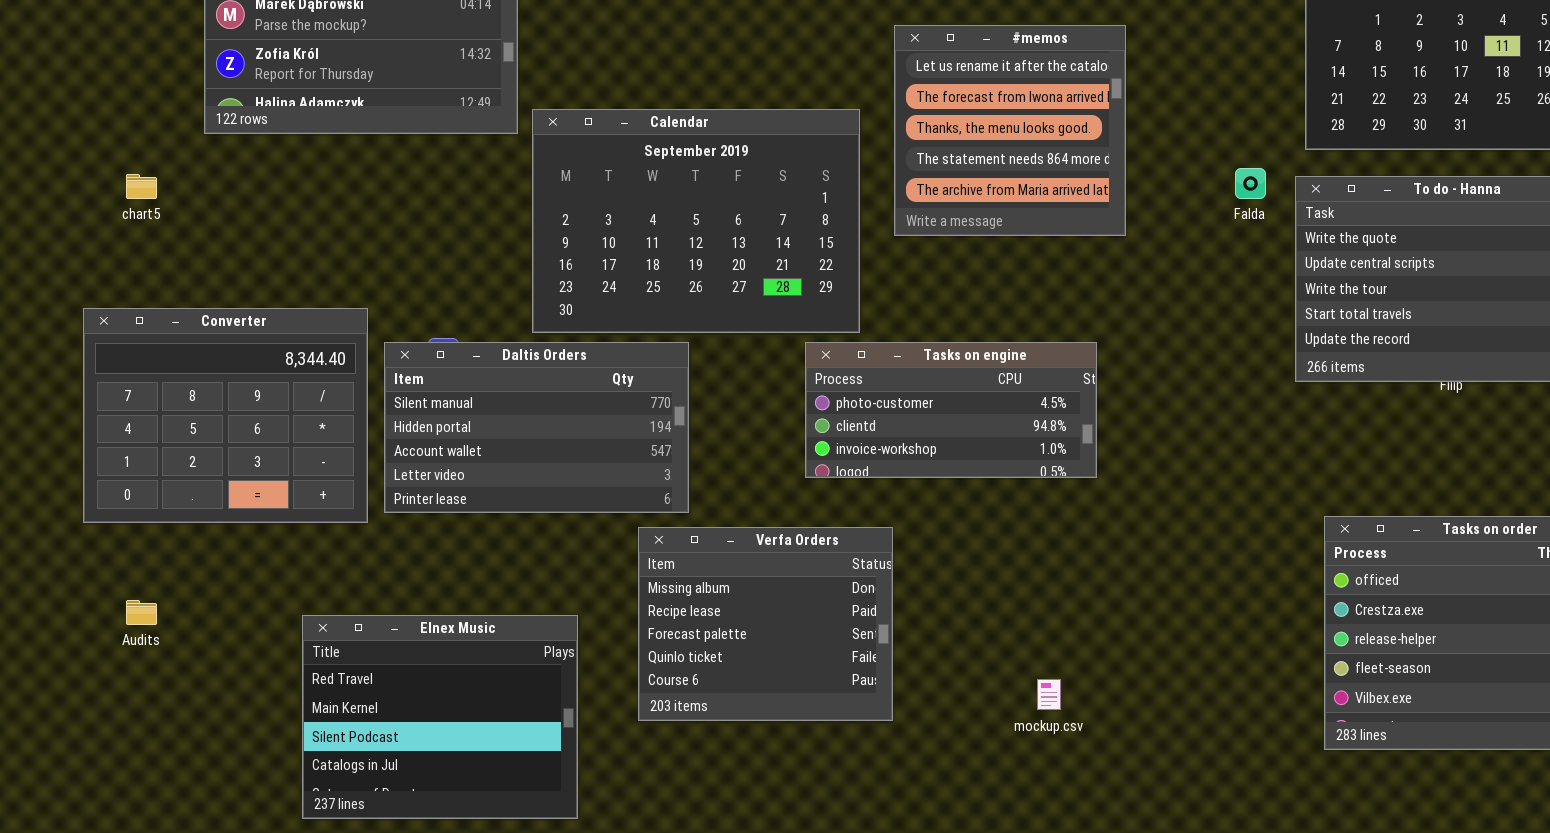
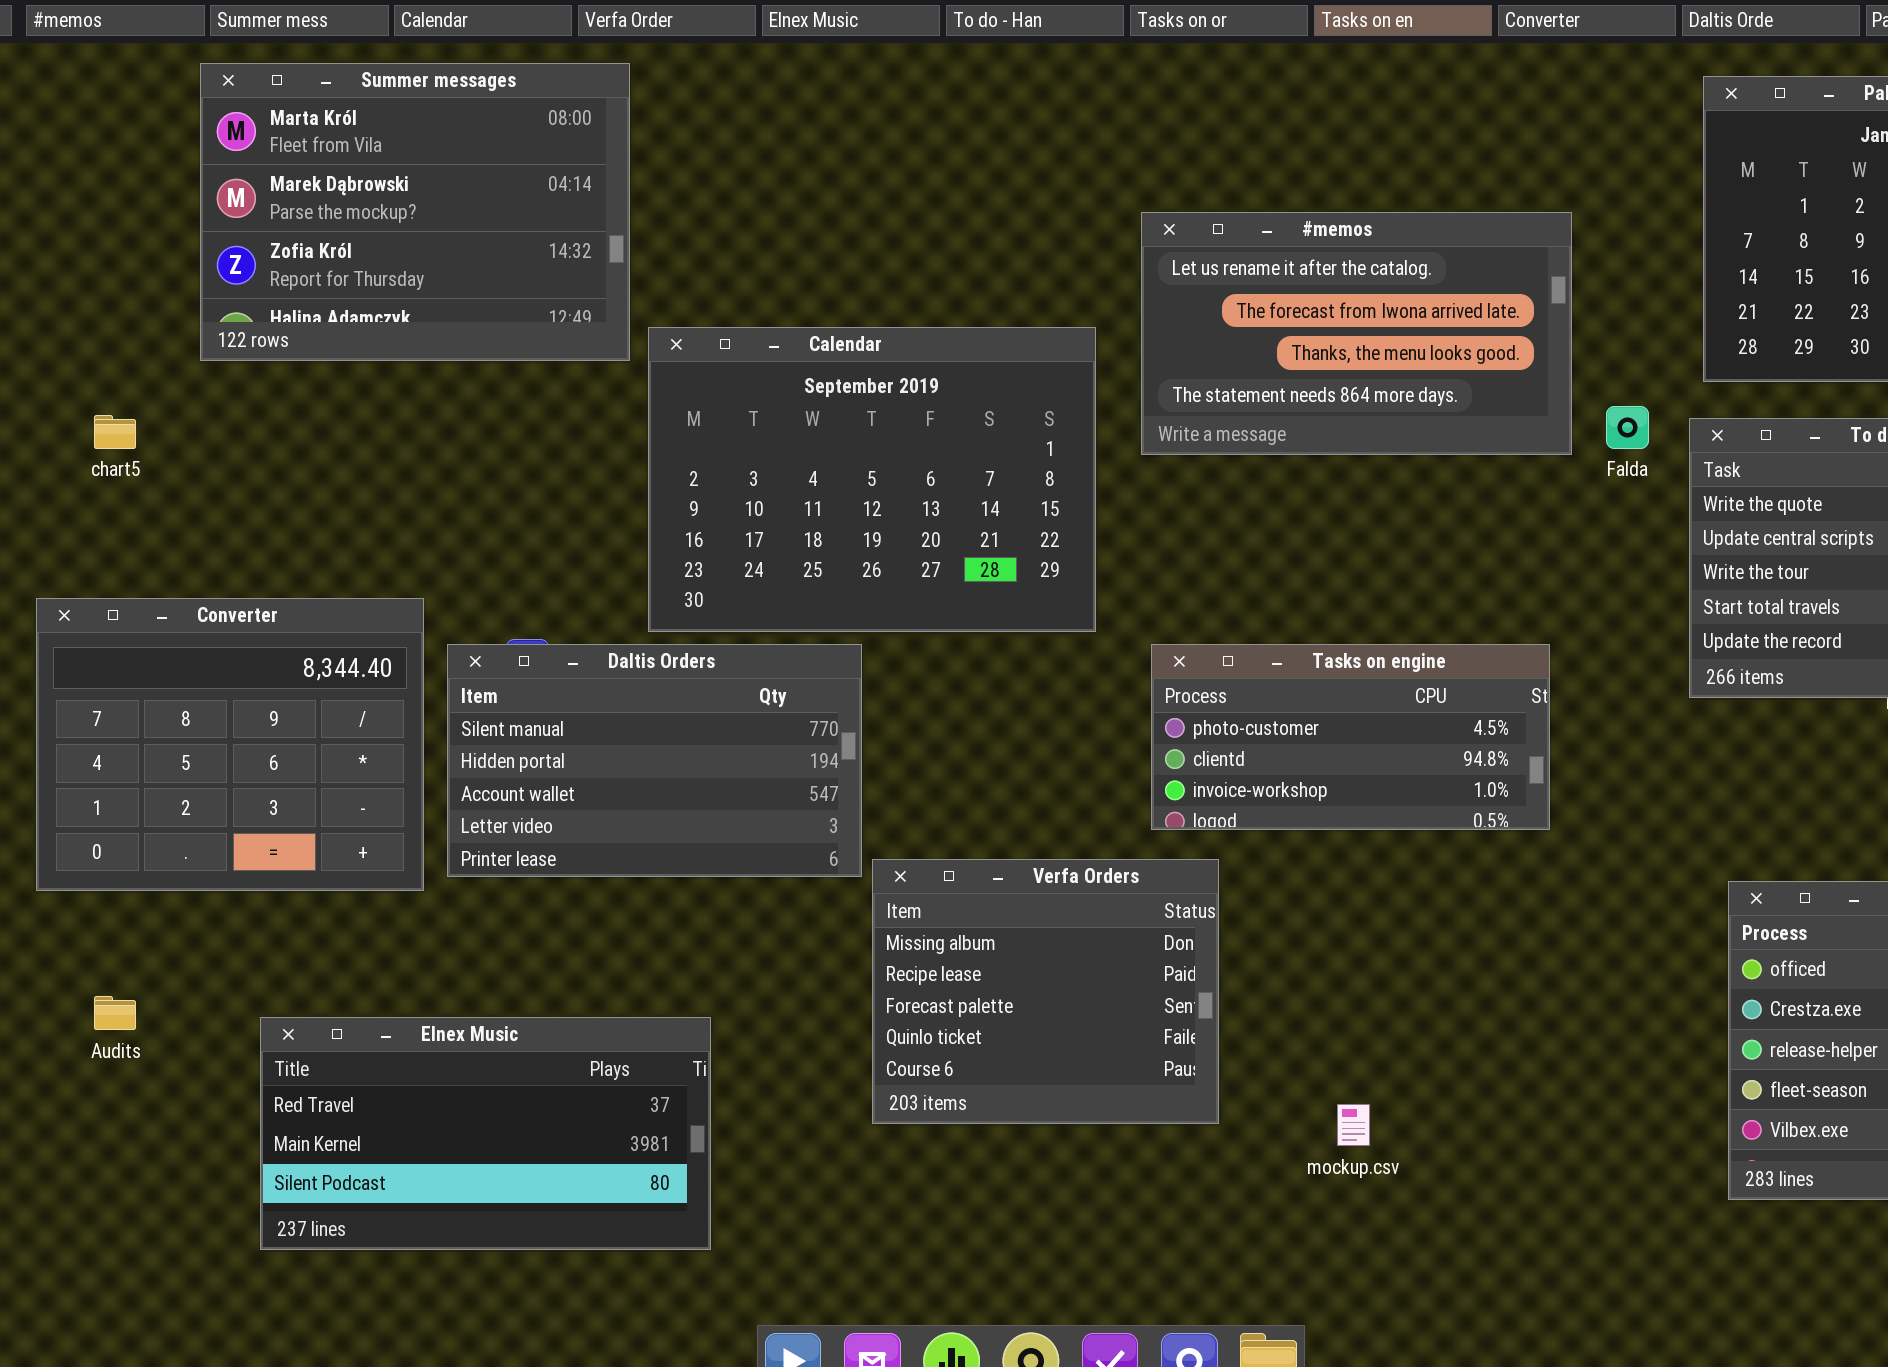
#memos: [894,25,1126,236] -> [1141,212,1572,455], resized
Tasks on engine: [805,342,1097,478] -> [1151,644,1550,830], moved
Verfa Orders: [638,527,893,721] -> [872,859,1219,1124], moved
Elnex Music: [302,615,578,819] -> [260,1017,711,1250], resized

